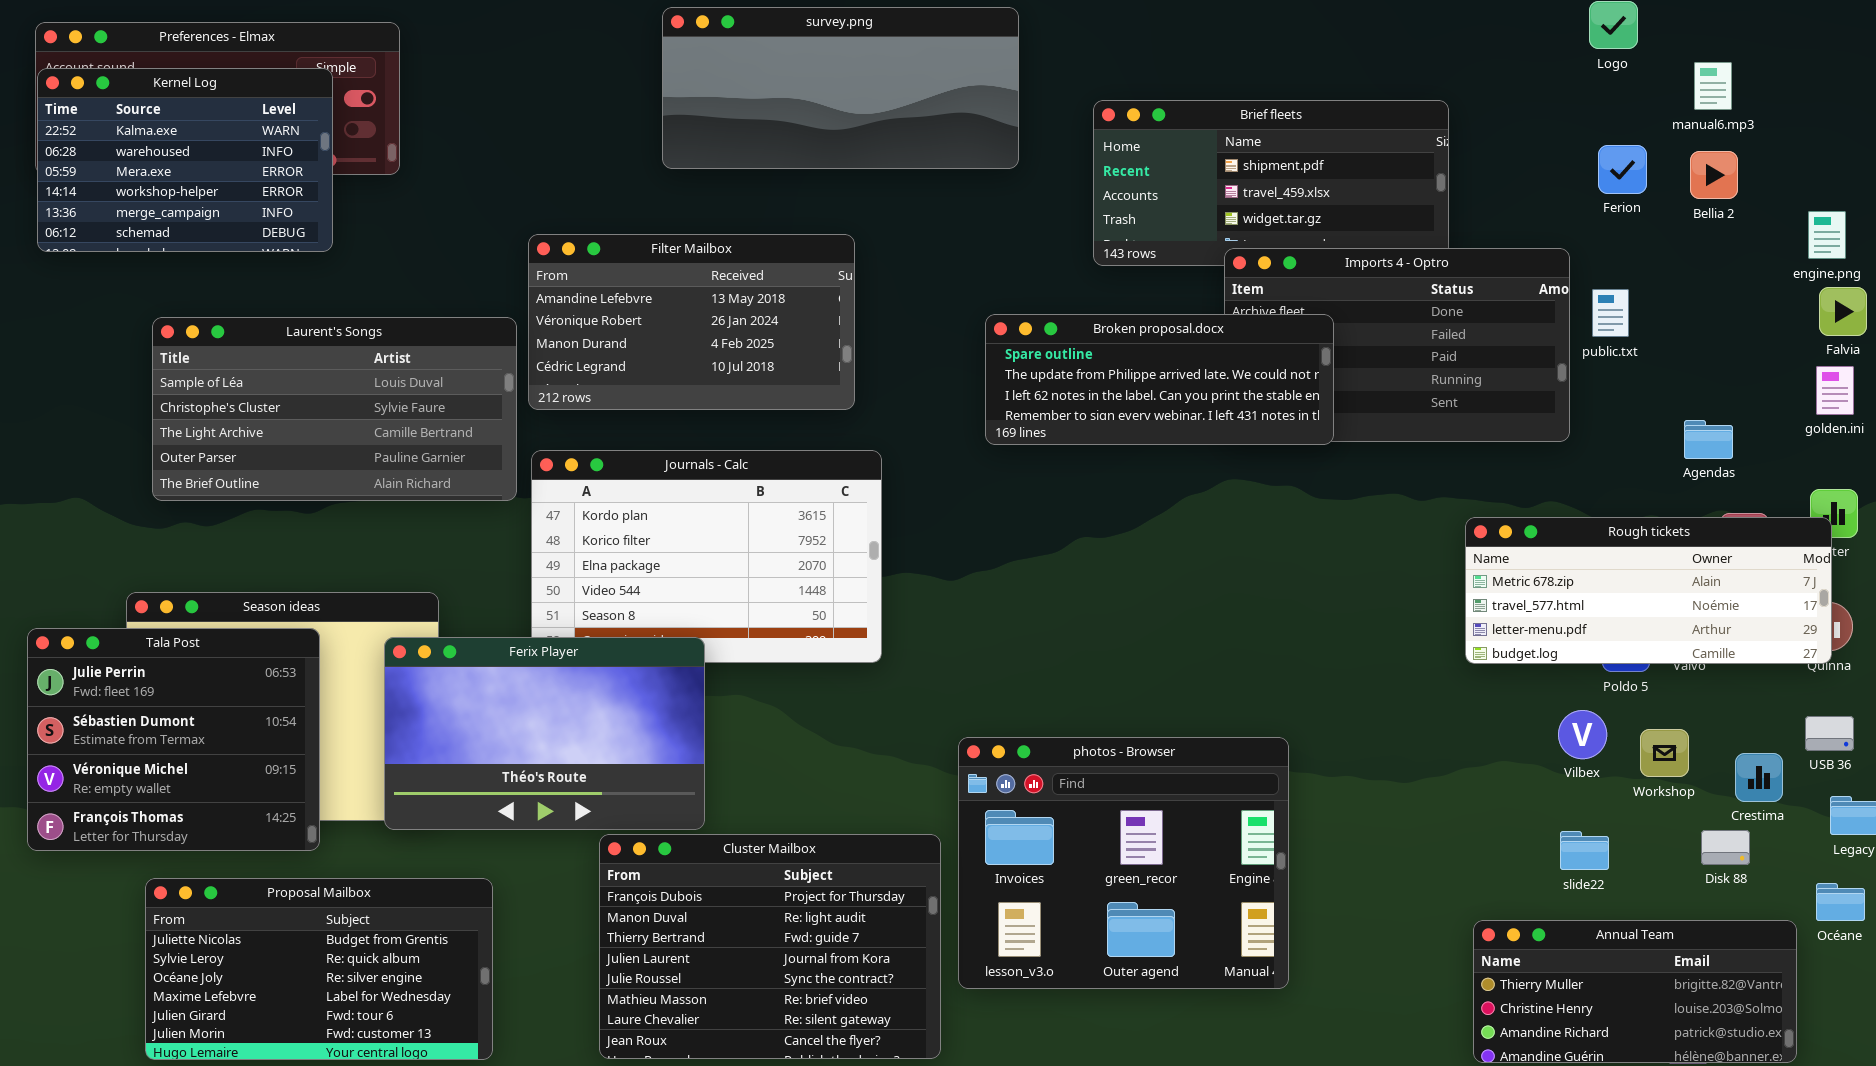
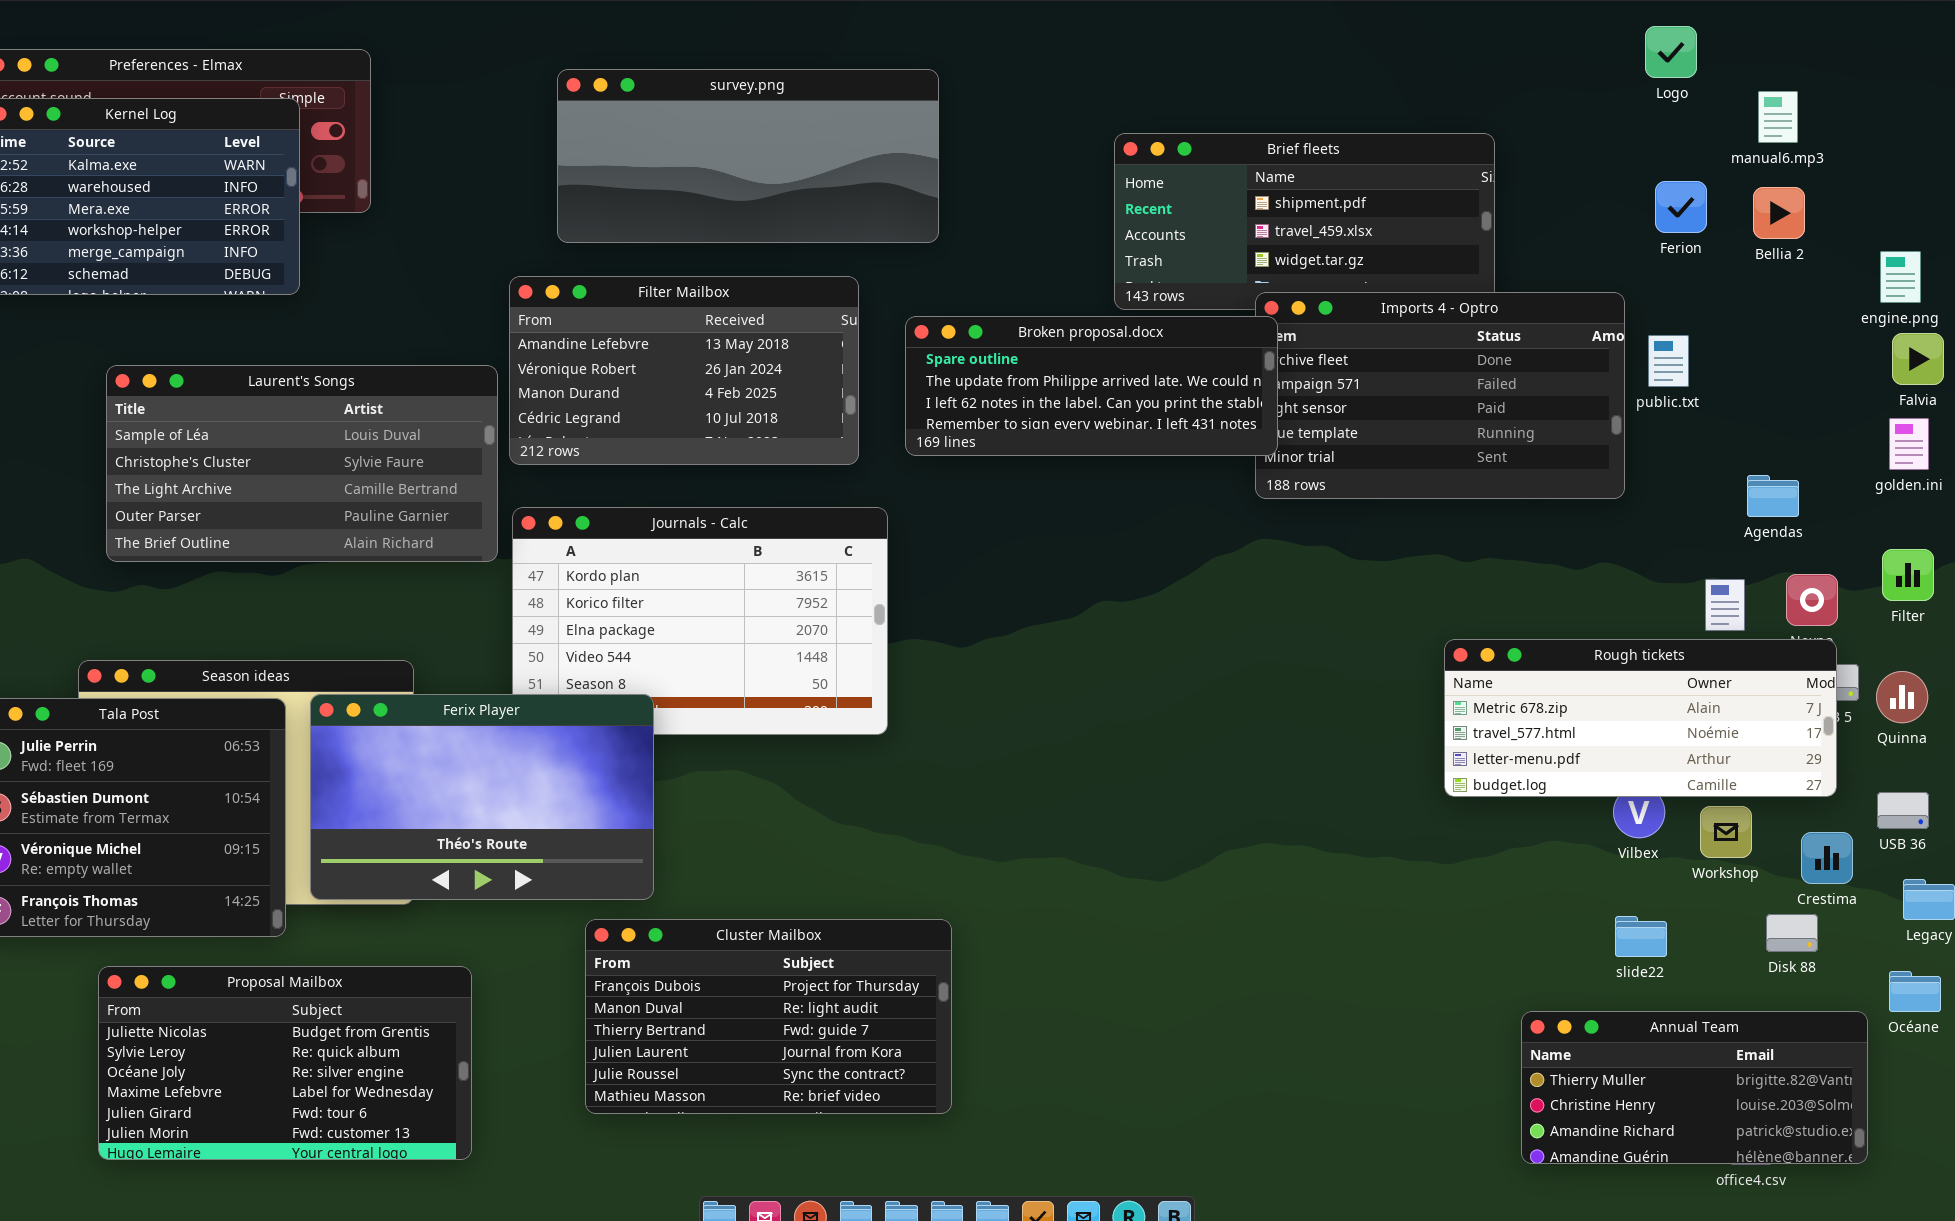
survey.png: [662,7,1019,169] -> [557,69,939,243], moved
Broken proposal.docx: [985,314,1334,445] -> [905,316,1278,456], moved
Rough tickets: [1465,517,1832,664] -> [1444,639,1837,797], moved
Ferix Player: [384,637,705,830] -> [310,694,654,900], moved
photos - Browser: [958,737,1289,989] -> none, closed
Cluster Mailbox: [599,834,941,1059] -> [585,919,952,1114], resized

